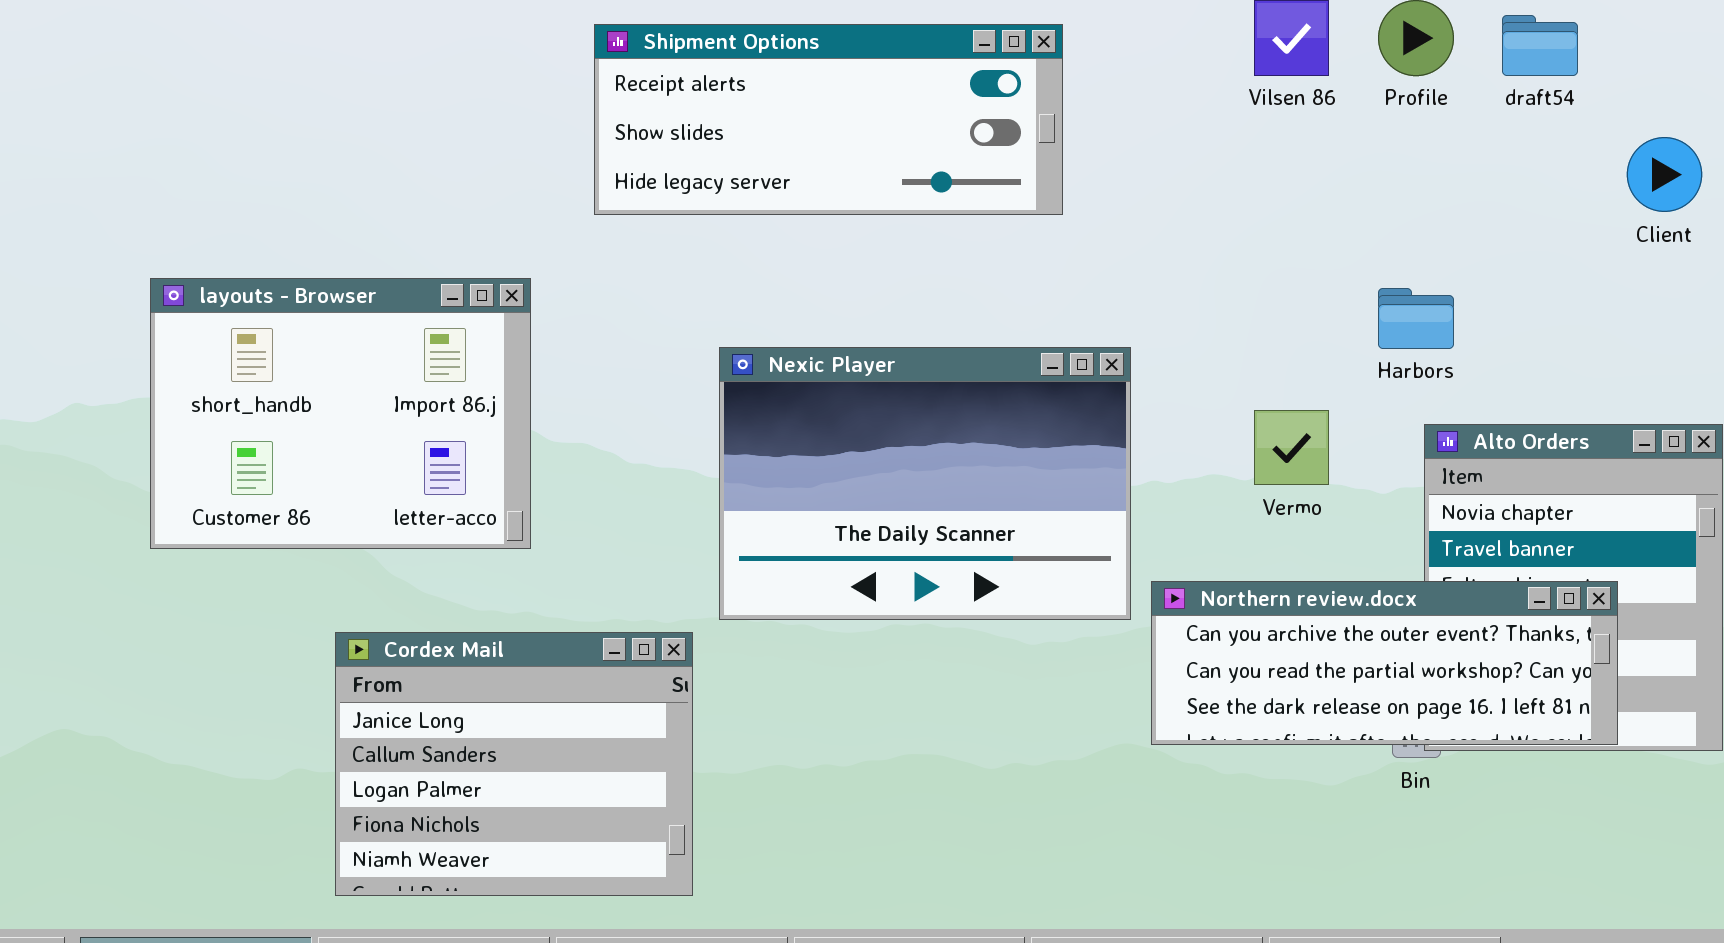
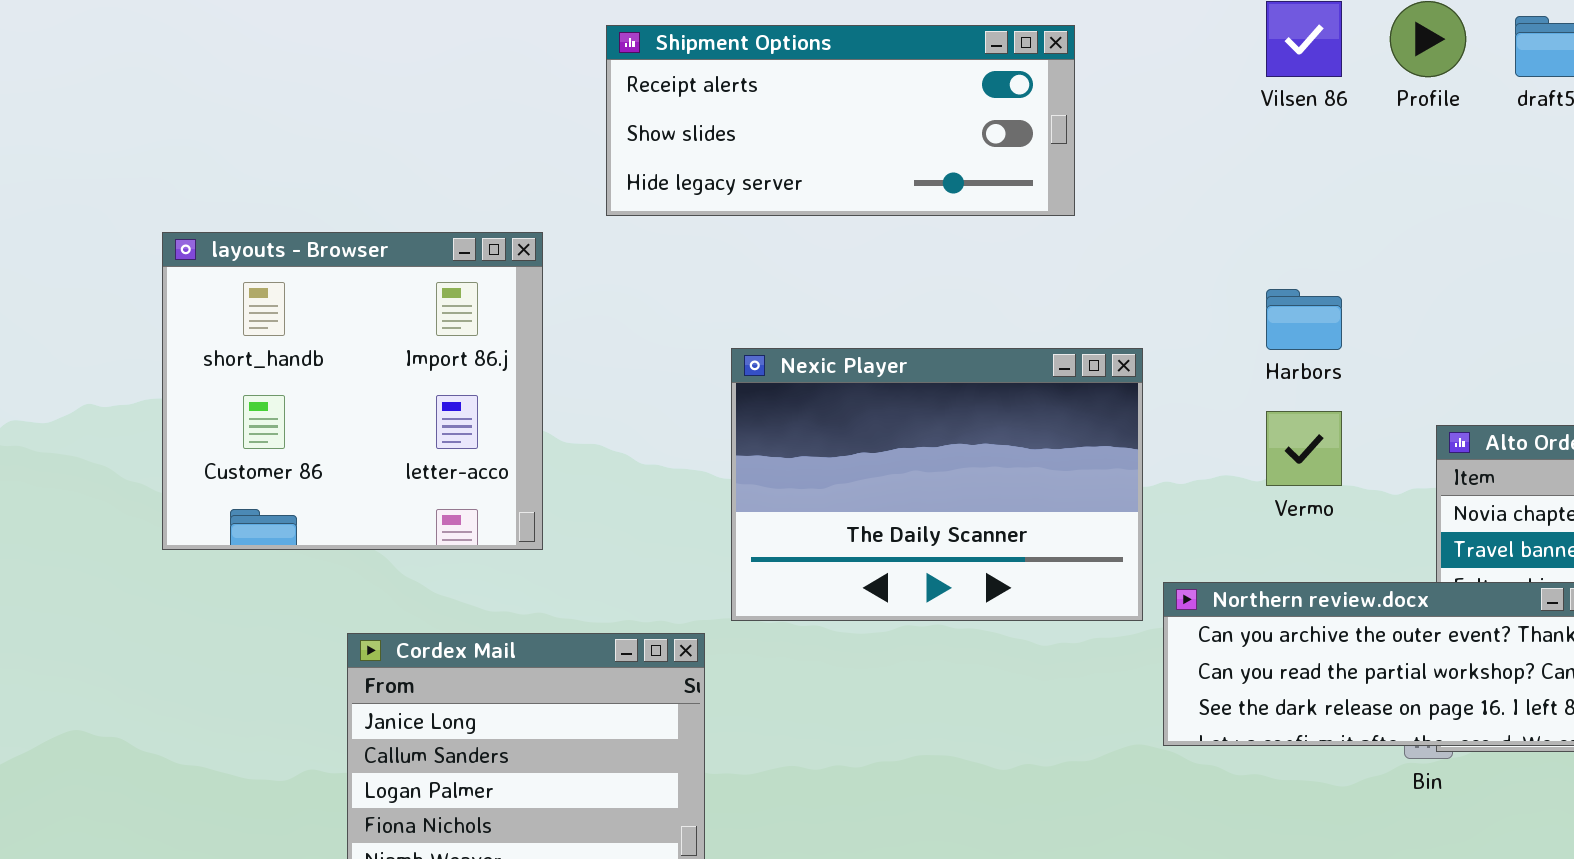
layouts - Browser: [150,278,531,549] -> [162,232,543,550], resized
Harbors: [1378,288,1454,349] -> [1266,289,1342,350], moved

